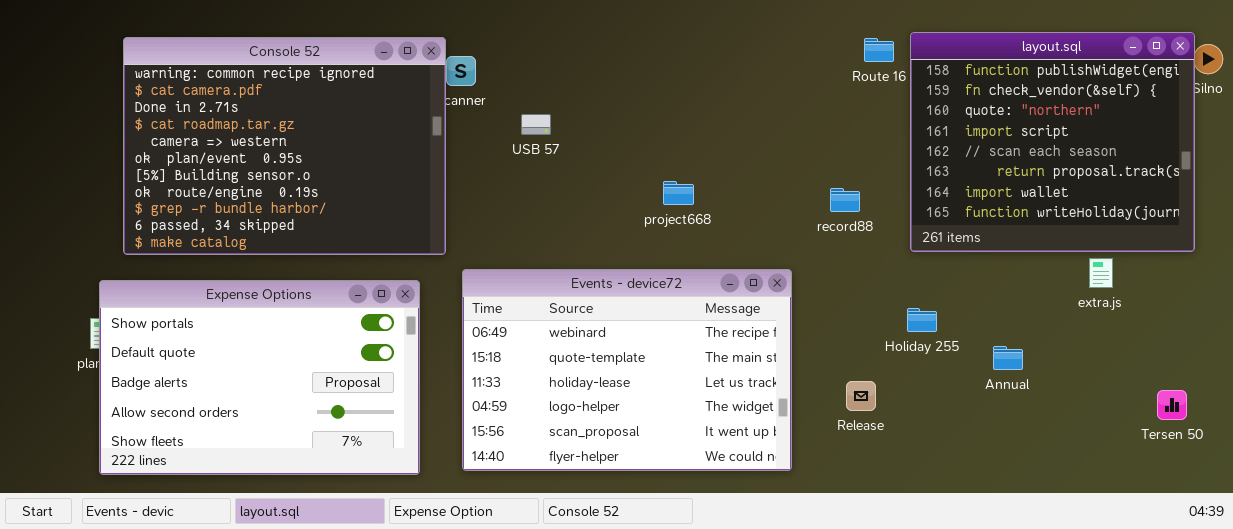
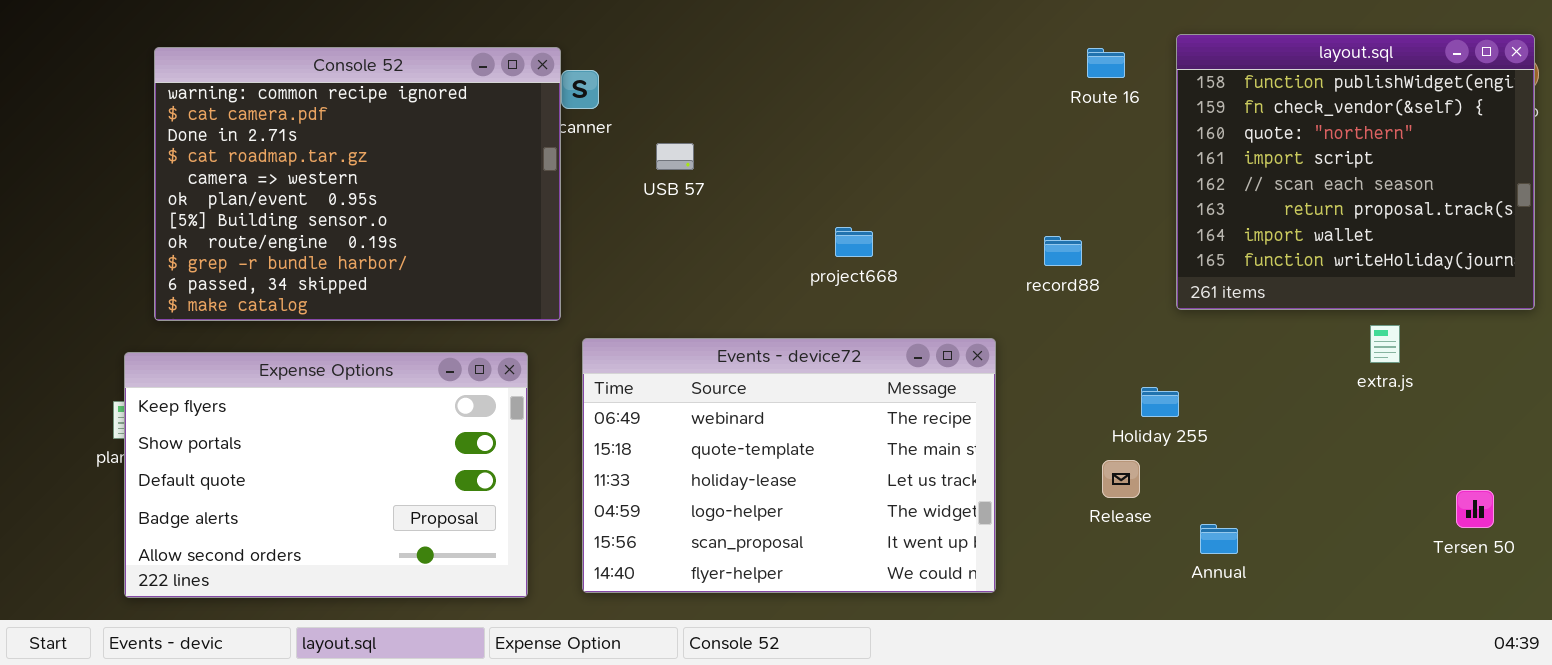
layout.sql: [910,32,1195,252] -> [1176,34,1535,310], moved
Expense Options: [99,280,420,475] -> [124,352,528,598], scrolled up 1 row
Annual: [993,346,1023,370] -> [1200,524,1238,554], moved
Release: [846,381,876,411] -> [1102,460,1140,498], moved

